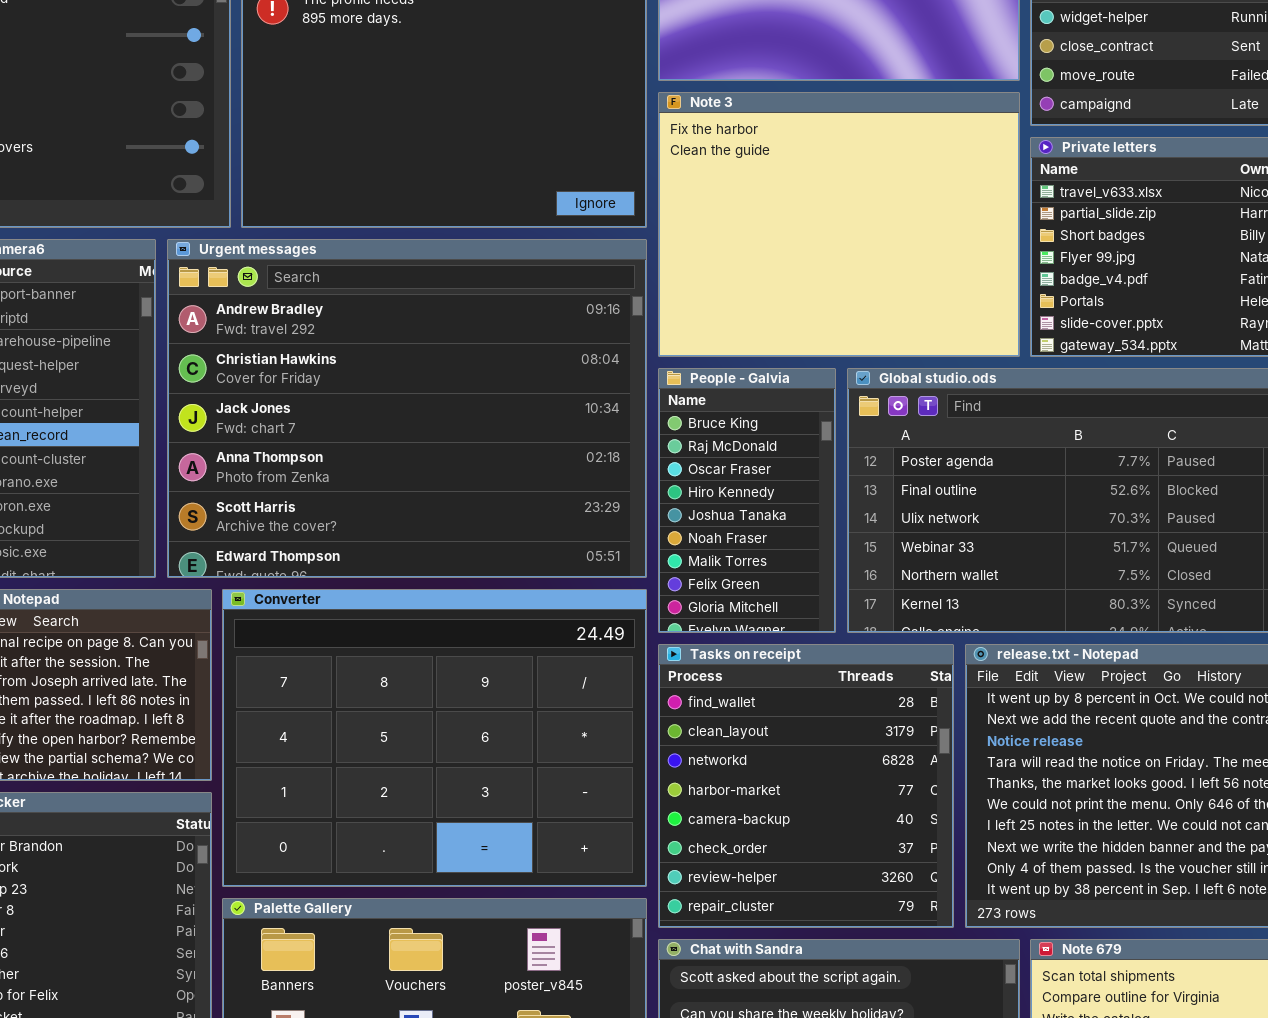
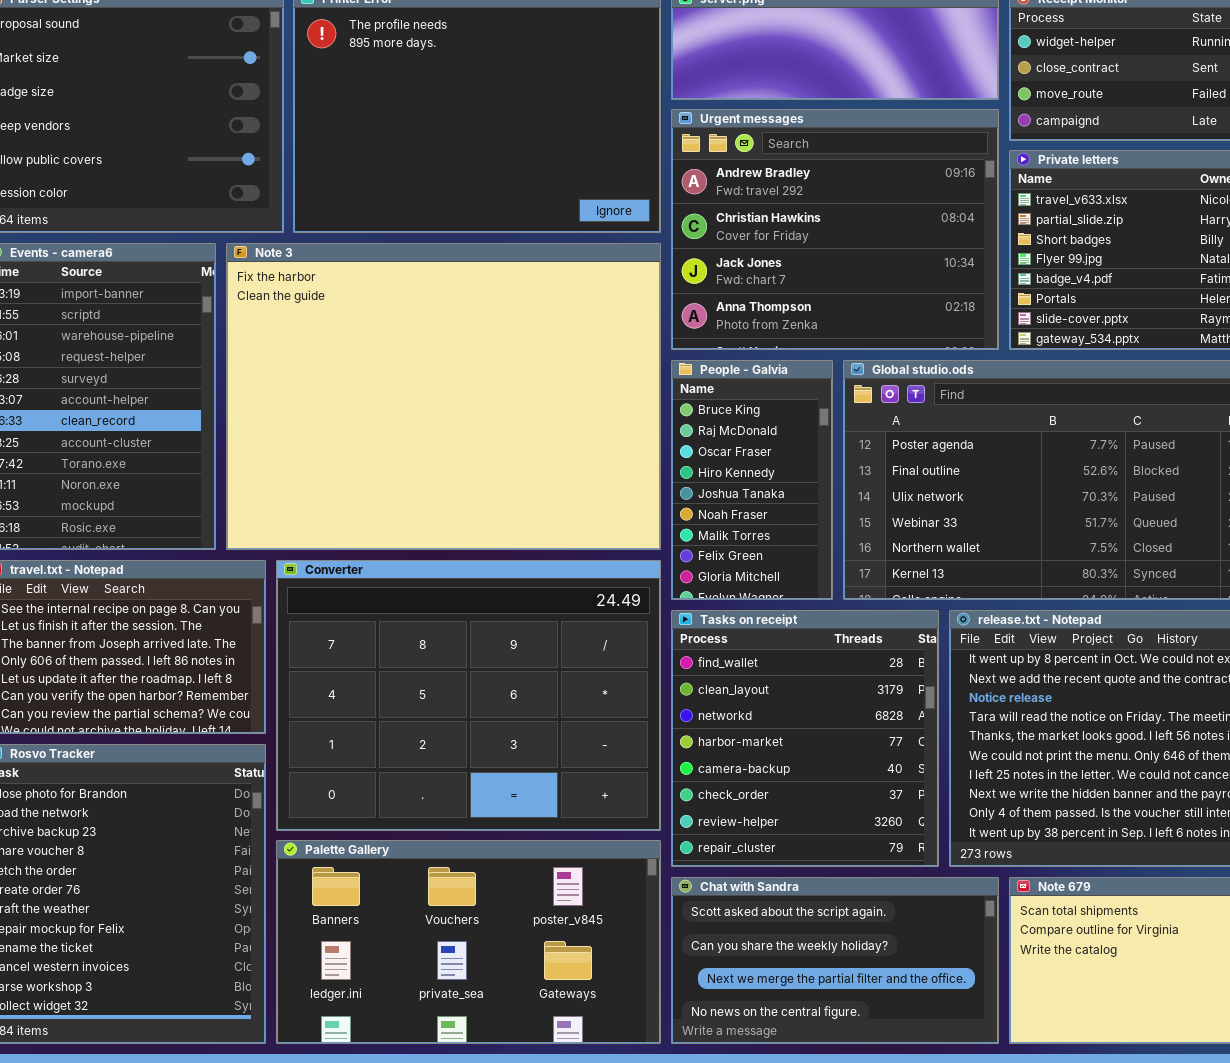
Note 3: [658,92,1020,357] -> [226,243,661,550], moved, resized
Urgent messages: [167,239,647,578] -> [671,109,999,350], moved, resized

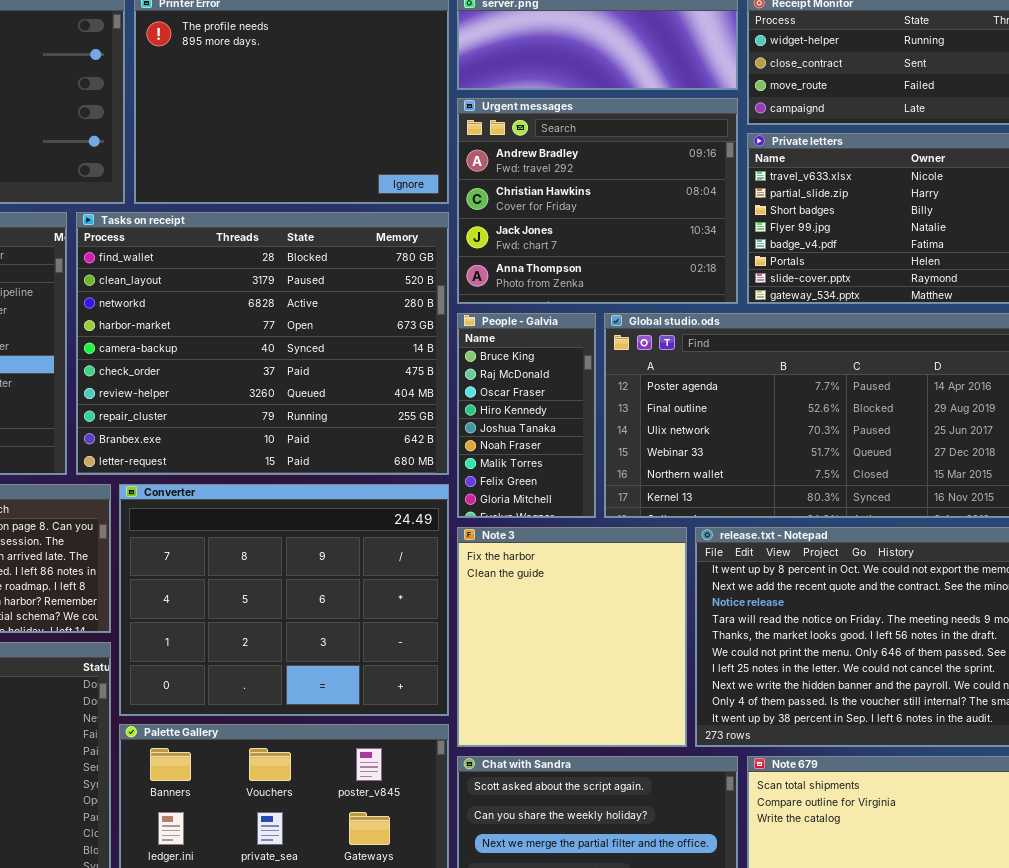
Note 3: [226,243,661,550] -> [457,527,687,747], moved, resized
Tasks on receipt: [671,610,939,867] -> [76,212,449,475], moved, resized

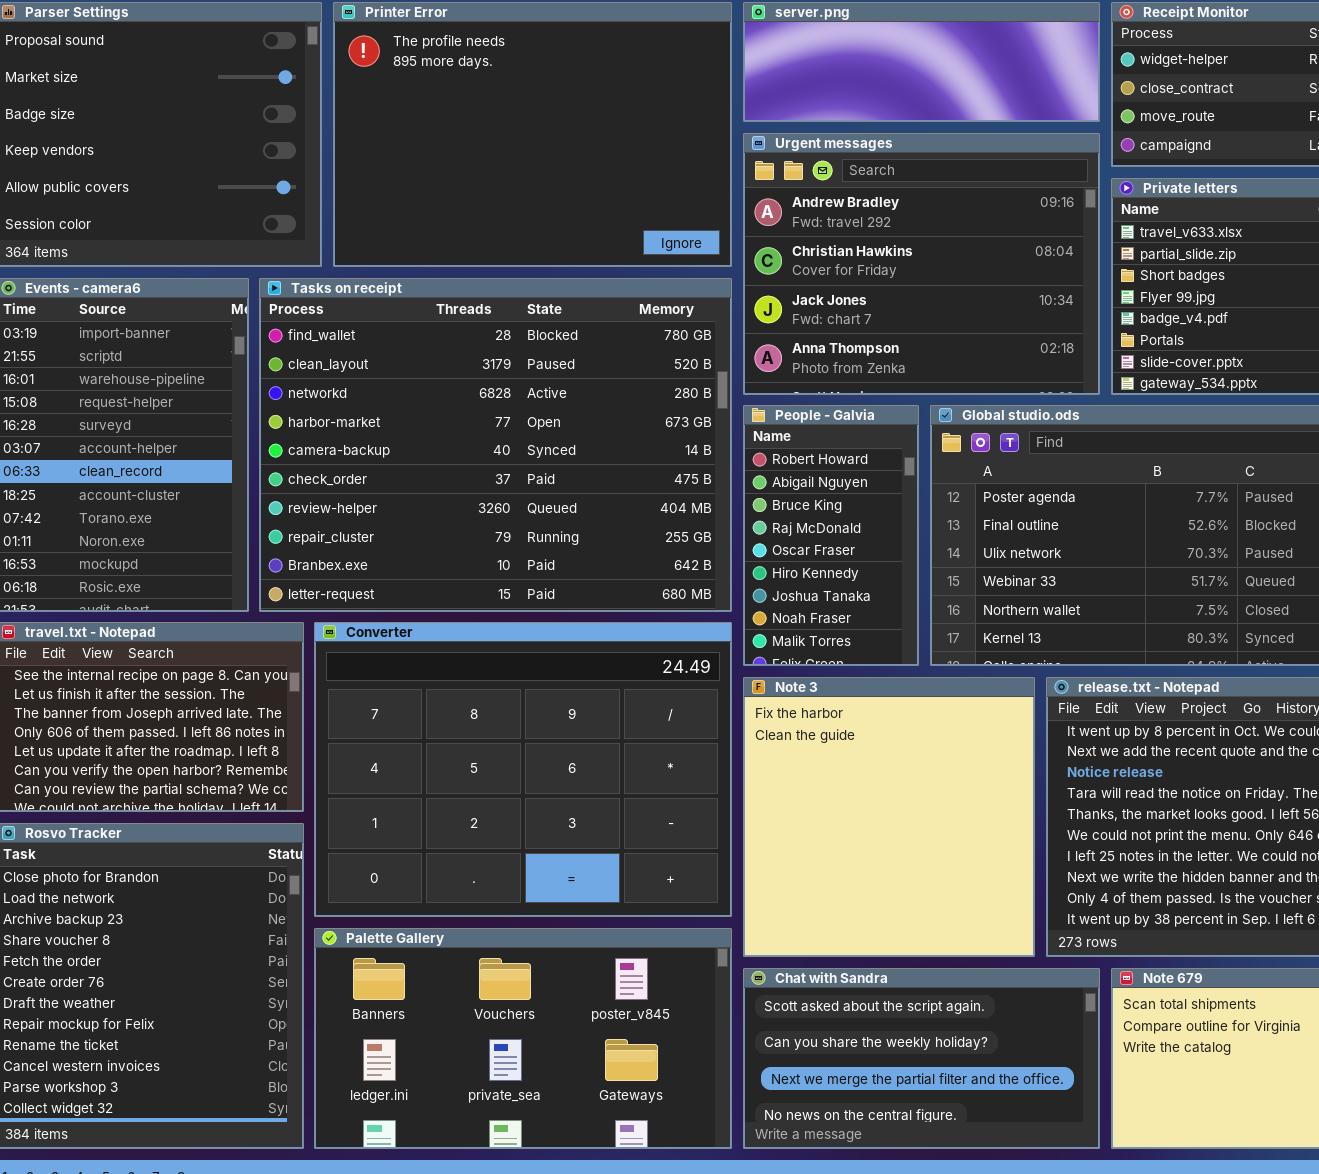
People - Galvia: [457,313,596,518] -> [743,405,919,666], scrolled up 2 rows

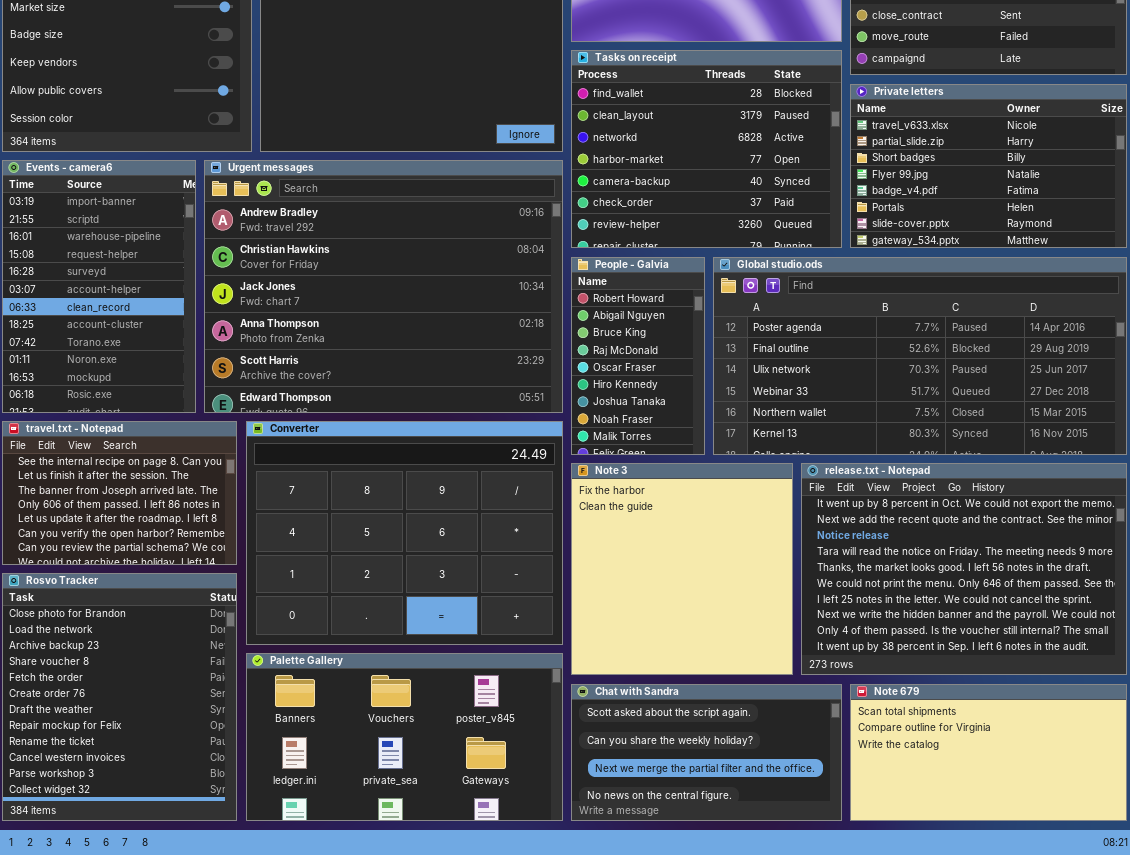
Urgent messages: [743,133,1100,395] -> [204,160,563,413], moved, resized
Tasks on receipt: [259,278,732,612] -> [571,50,842,248], moved, resized

